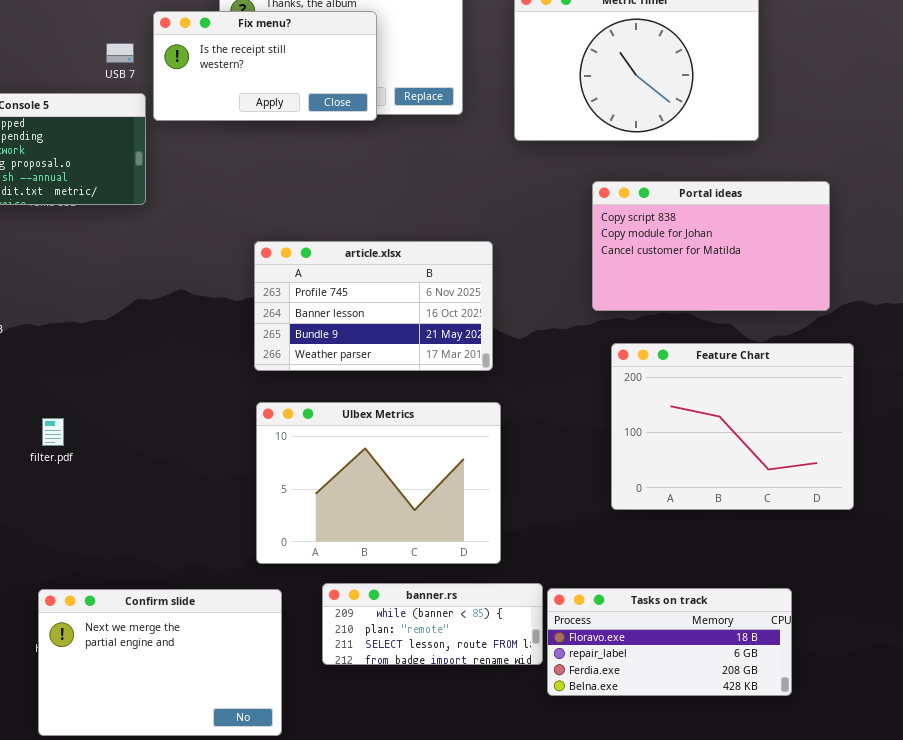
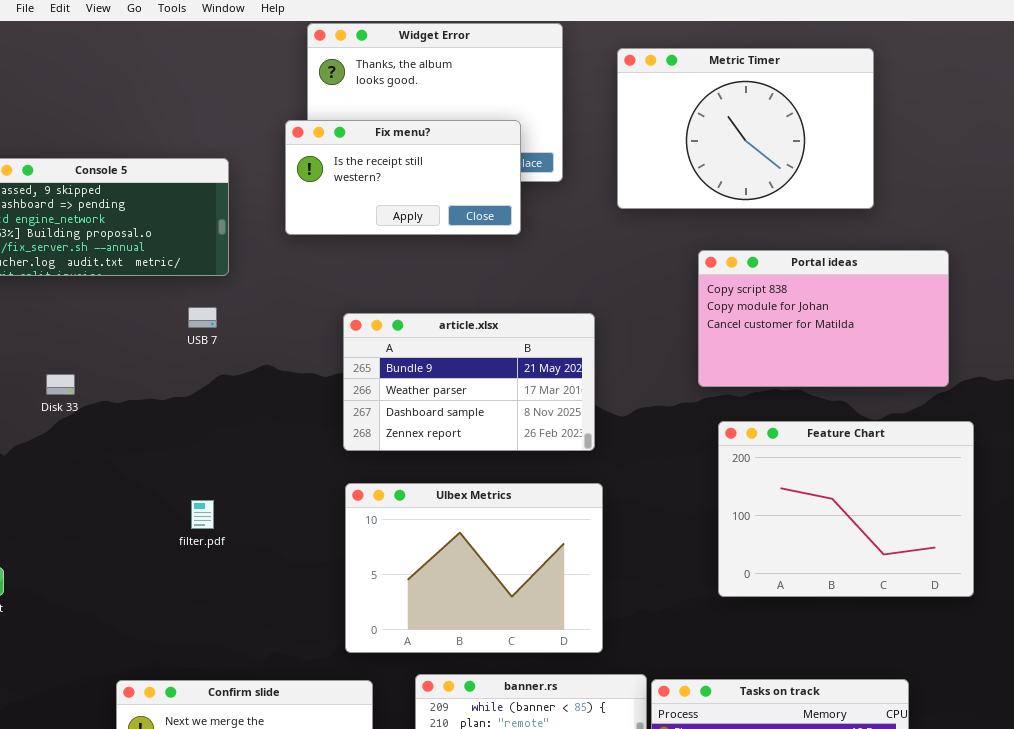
Fix menu?: [153,11,377,121] -> [285,120,521,235], moved
USB 7: [106,43,134,63] -> [188,307,217,328], moved
article.xlsx: [254,241,493,371] -> [343,313,595,451], scrolled down 2 rows
filter.pdf: [42,418,64,446] -> [191,500,214,529], moved

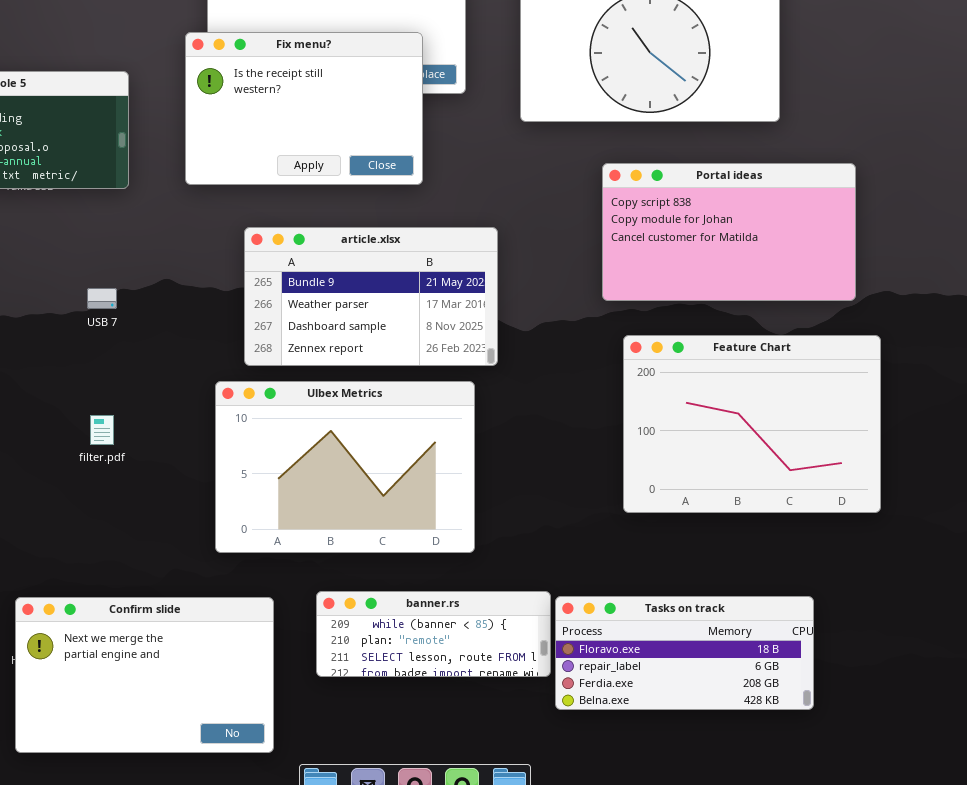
Fix menu?: [285,120,521,235] -> [185,32,423,185], resized
USB 7: [188,307,217,328] -> [87,288,117,309], moved
Ulbex Metrics: [345,483,603,653] -> [215,381,475,553], moved

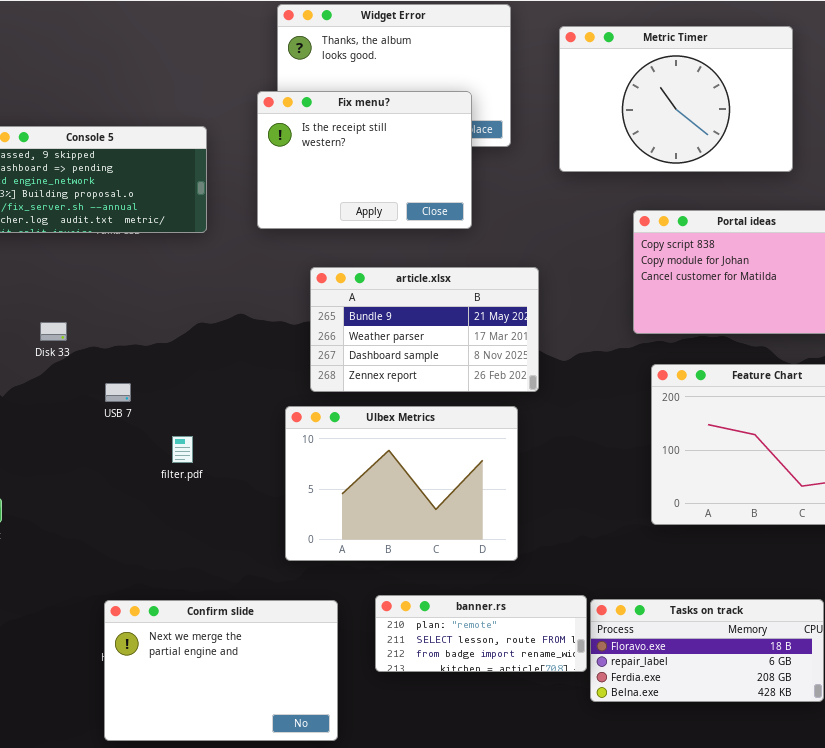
USB 7: [87,288,117,309] -> [105,383,131,402], moved
banner.rs: [316,591,551,677] -> [375,595,587,672], scrolled down 1 row

